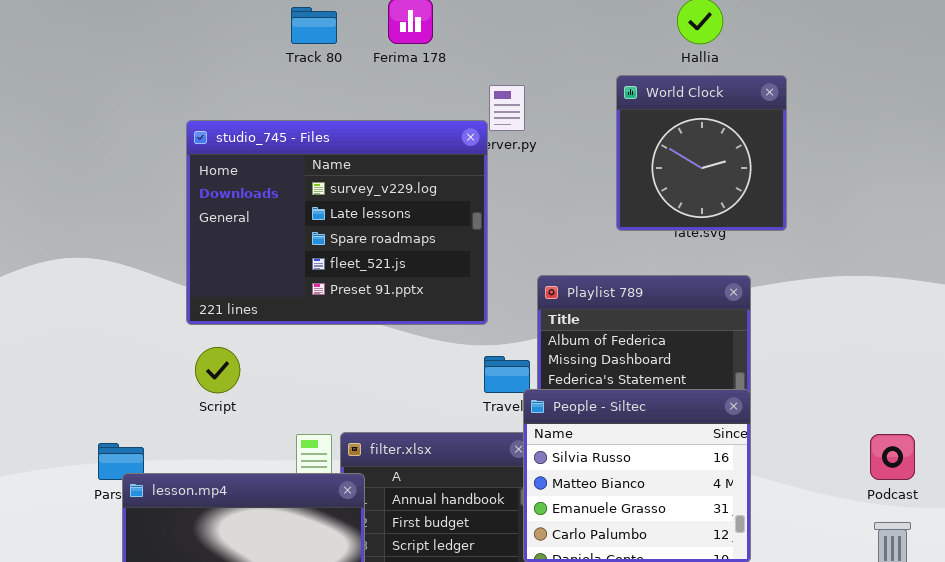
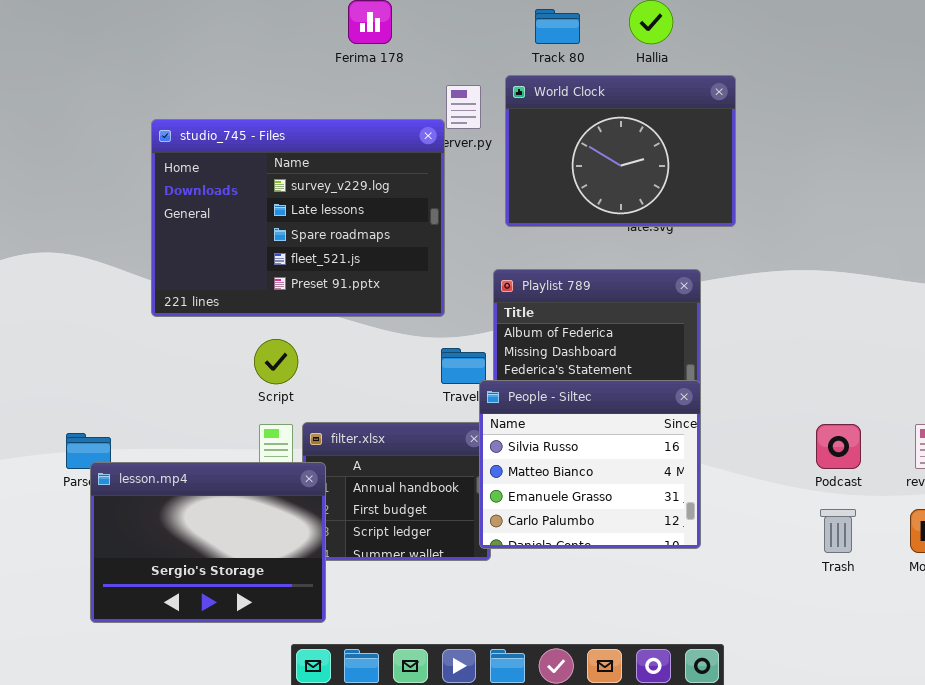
Track 80: [291,7,337,44] -> [535,9,580,44], moved
World Clock: [616,75,787,231] -> [505,75,736,227], resized
Script: [195,347,240,393] -> [254,339,298,384], moved

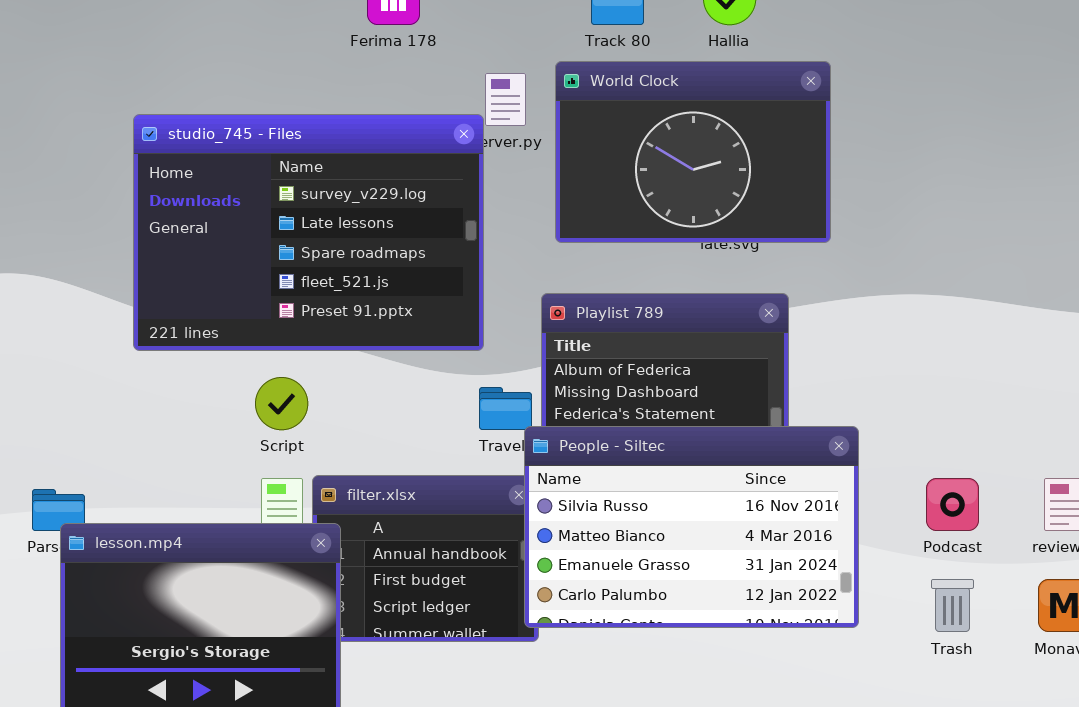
People - Siltec: [479,380,701,549] -> [524,426,859,628], resized

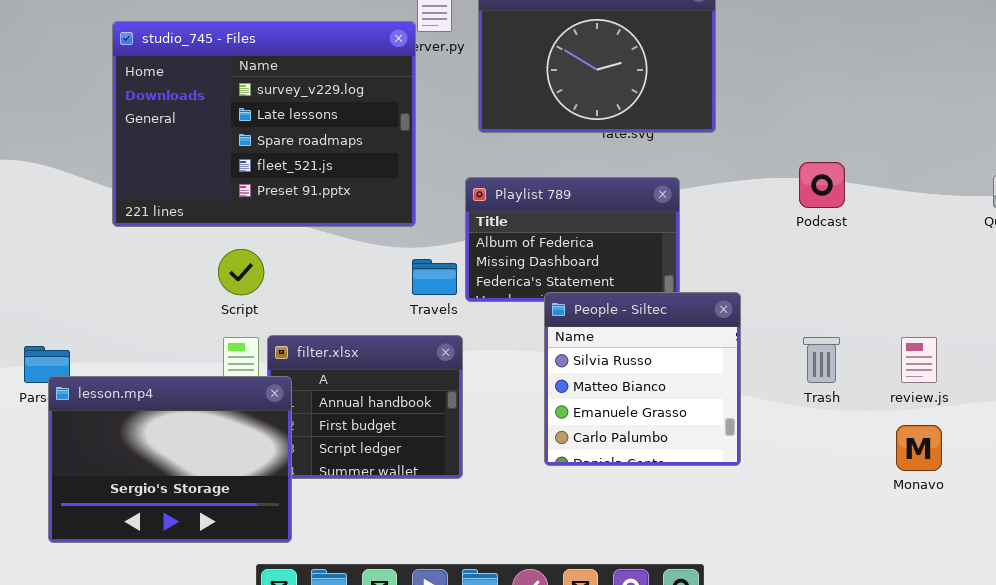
People - Siltec: [524,426,859,628] -> [544,292,741,466], resized
Podcast: [926,478,979,531] -> [799,162,845,208], moved
Trash: [931,579,974,632] -> [803,337,840,383], moved

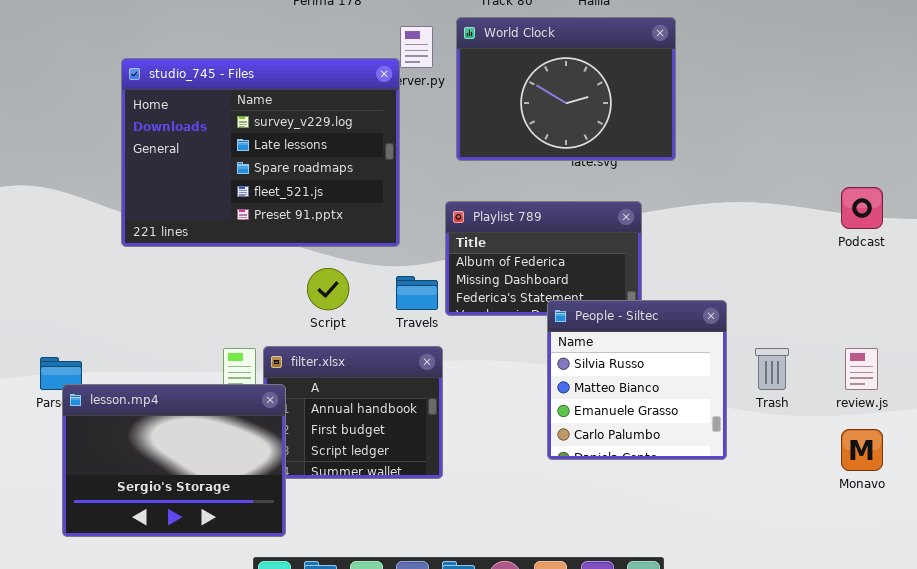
Podcast: [799,162,845,208] -> [841,187,883,229], moved
Script: [218,249,264,295] -> [307,268,349,310], moved
People - Siltec: [544,292,741,466] -> [547,300,727,460], moved

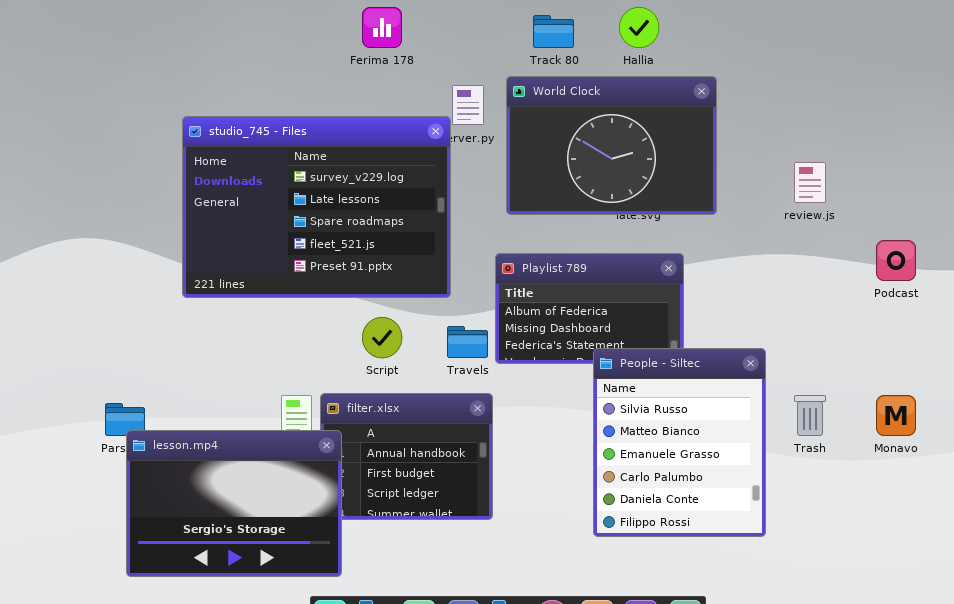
People - Siltec: [547,300,727,460] -> [593,348,766,537], resized
review.js: [845,348,878,390] -> [794,162,826,203], moved
Monavo: [841,429,883,471] -> [876,395,916,436], moved

